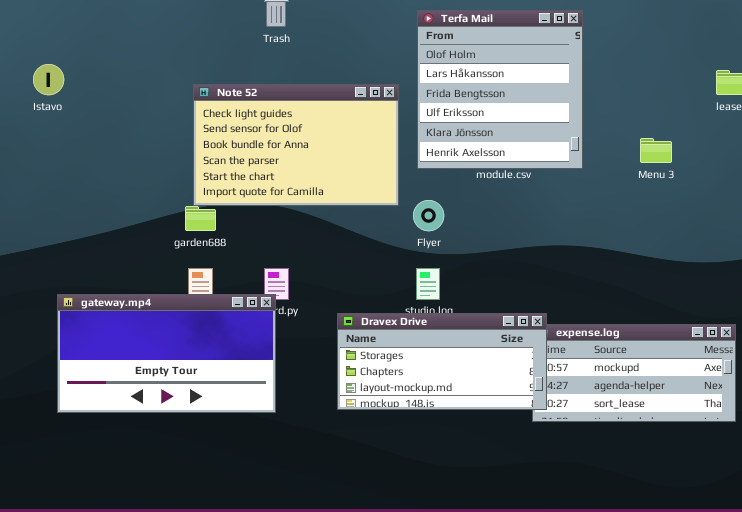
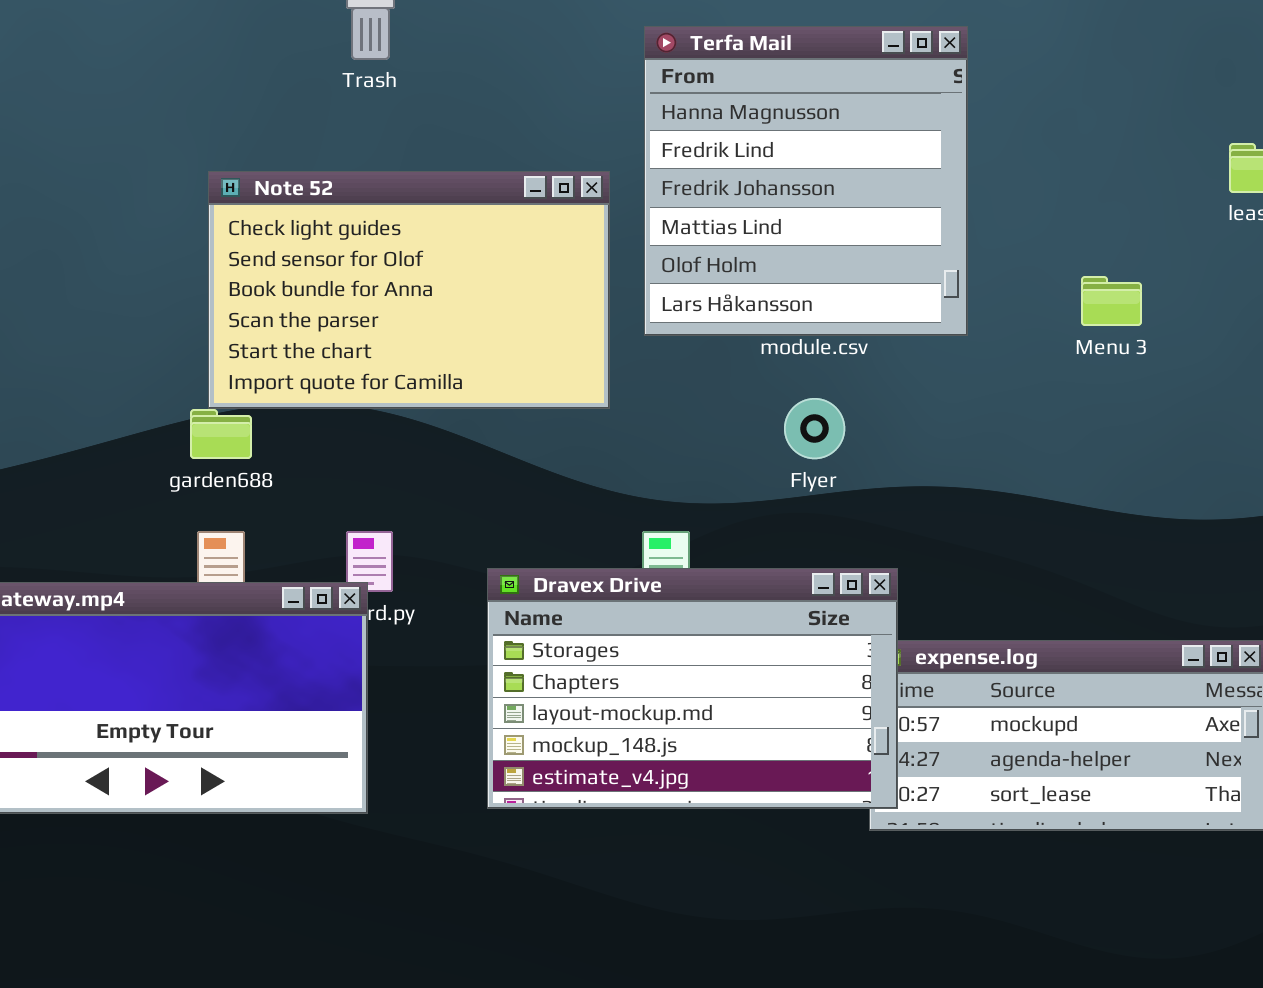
Terfa Mail: [417,10,583,169] -> [644,26,968,336], scrolled up 4 rows
Flyer: [413,200,444,231] -> [784,398,845,459], moved
Dravex Drive: [337,313,547,410] -> [487,568,898,809], resized

